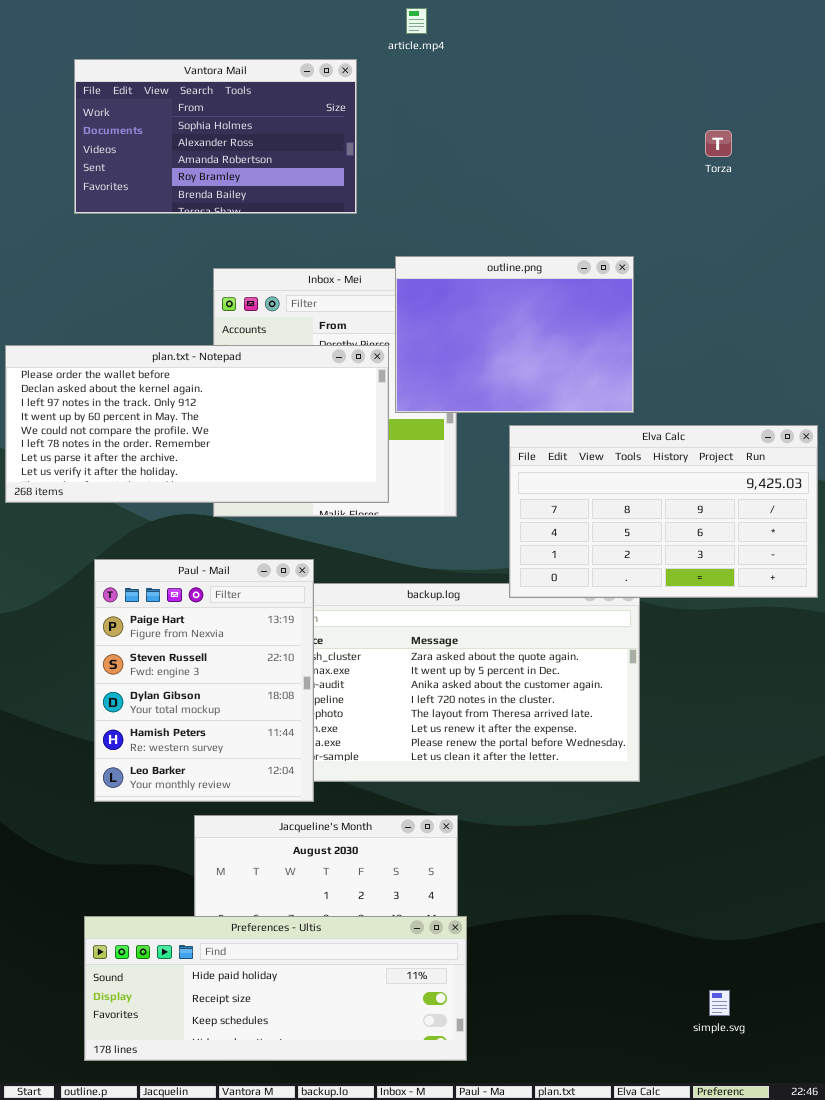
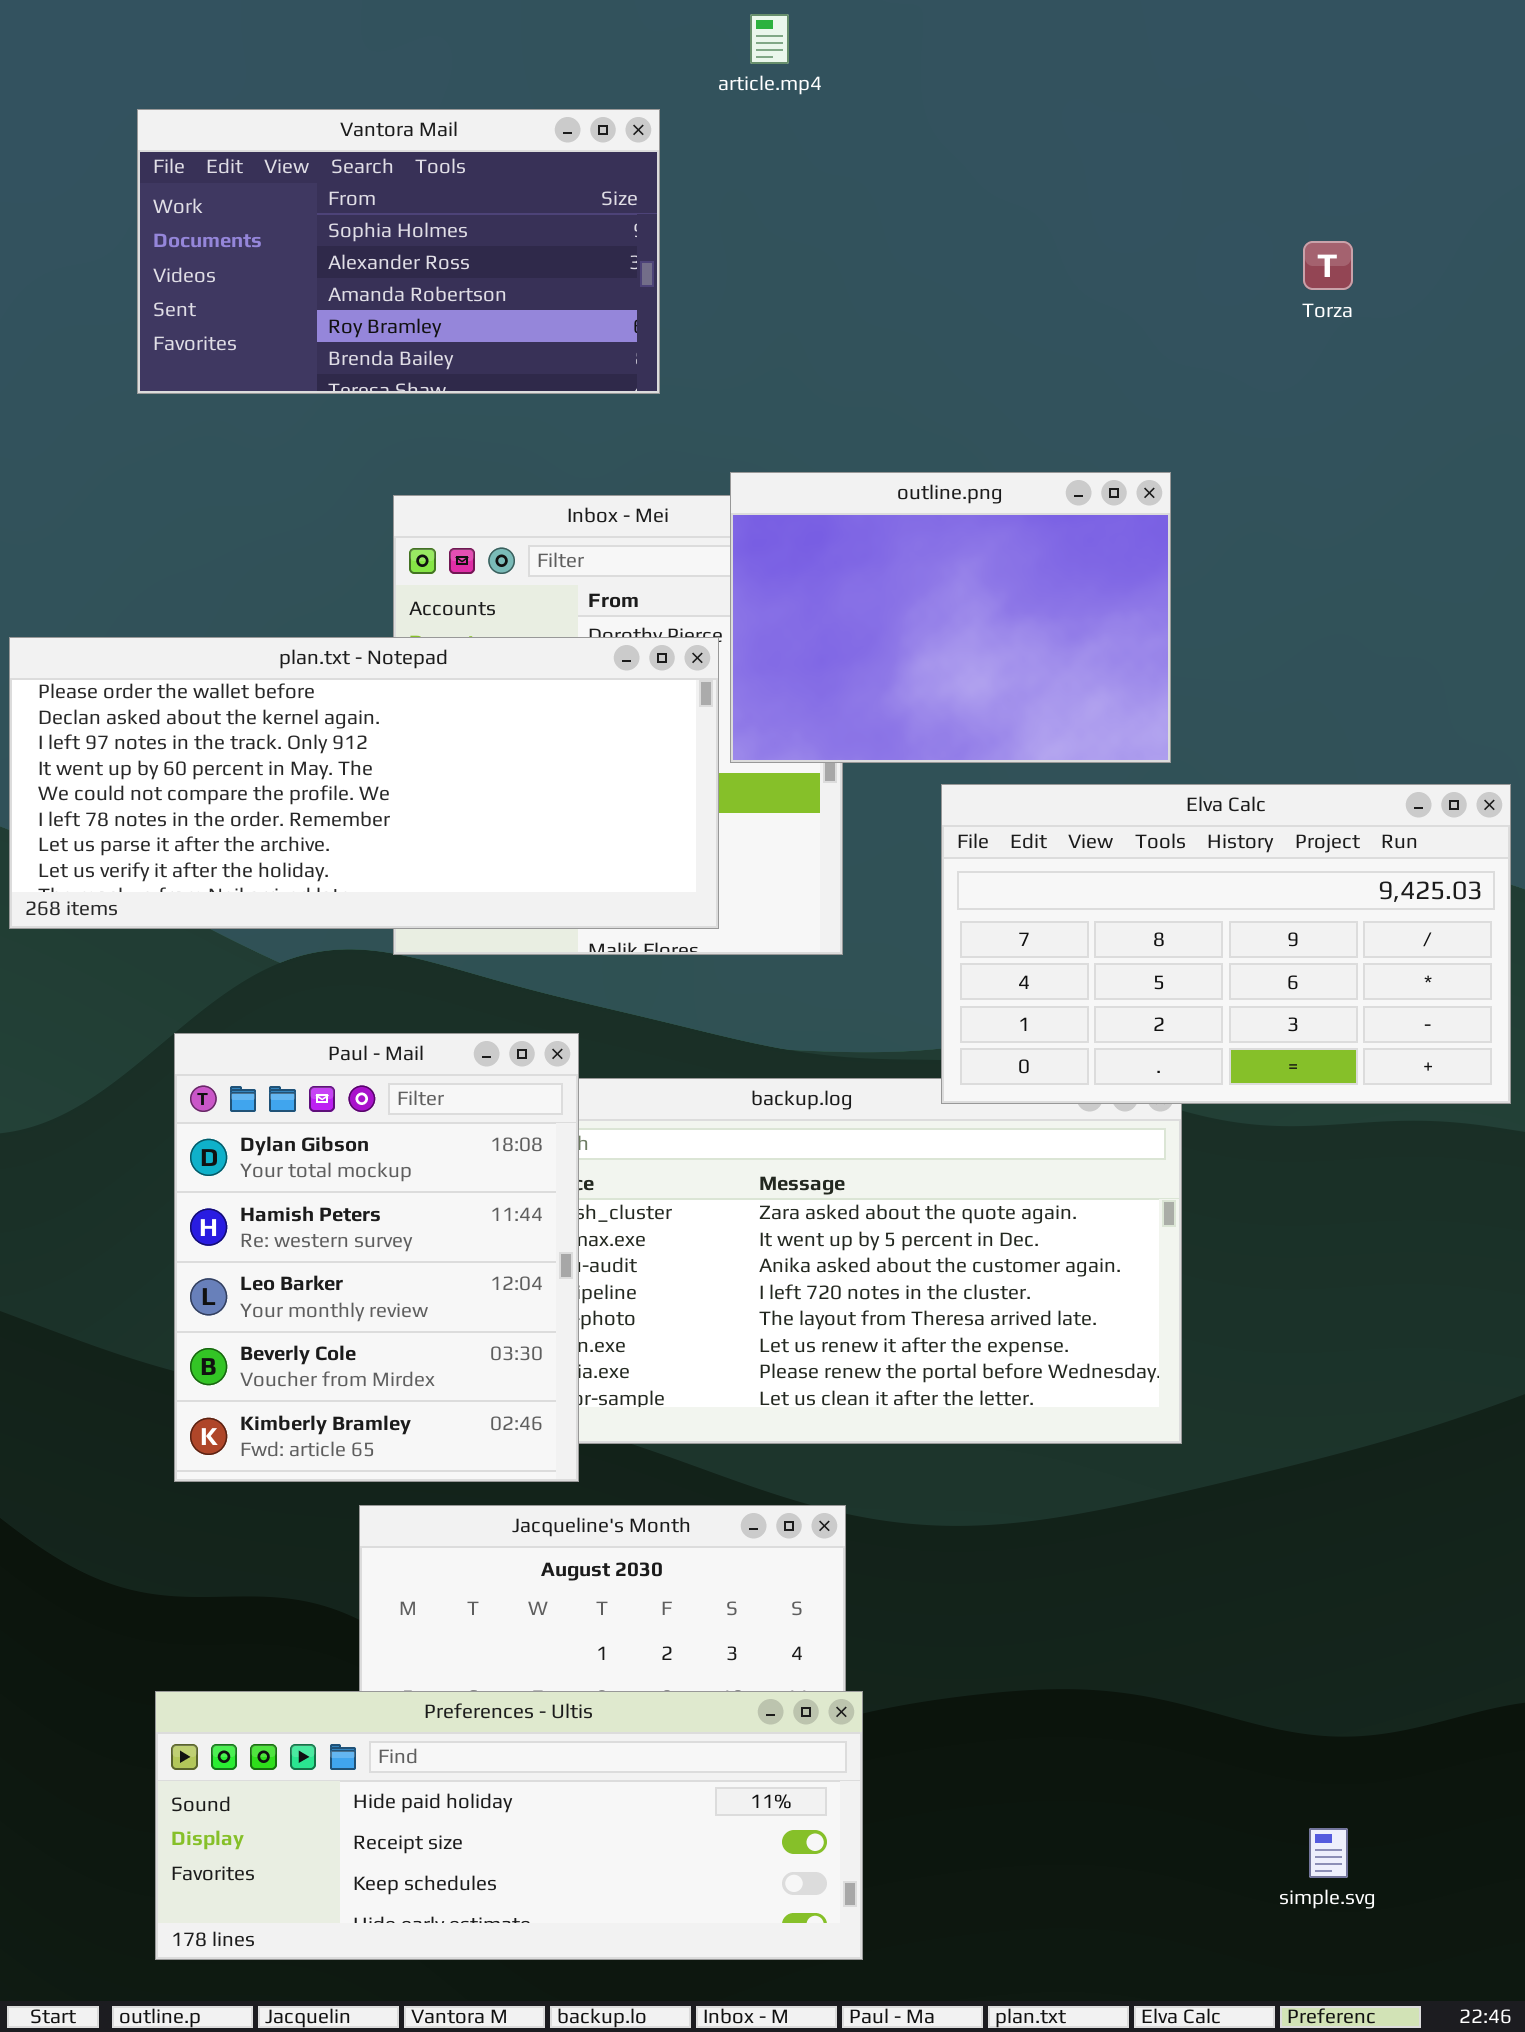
Paul - Mail: [94,559,314,802] -> [174,1033,579,1482], scrolled down 2 rows

